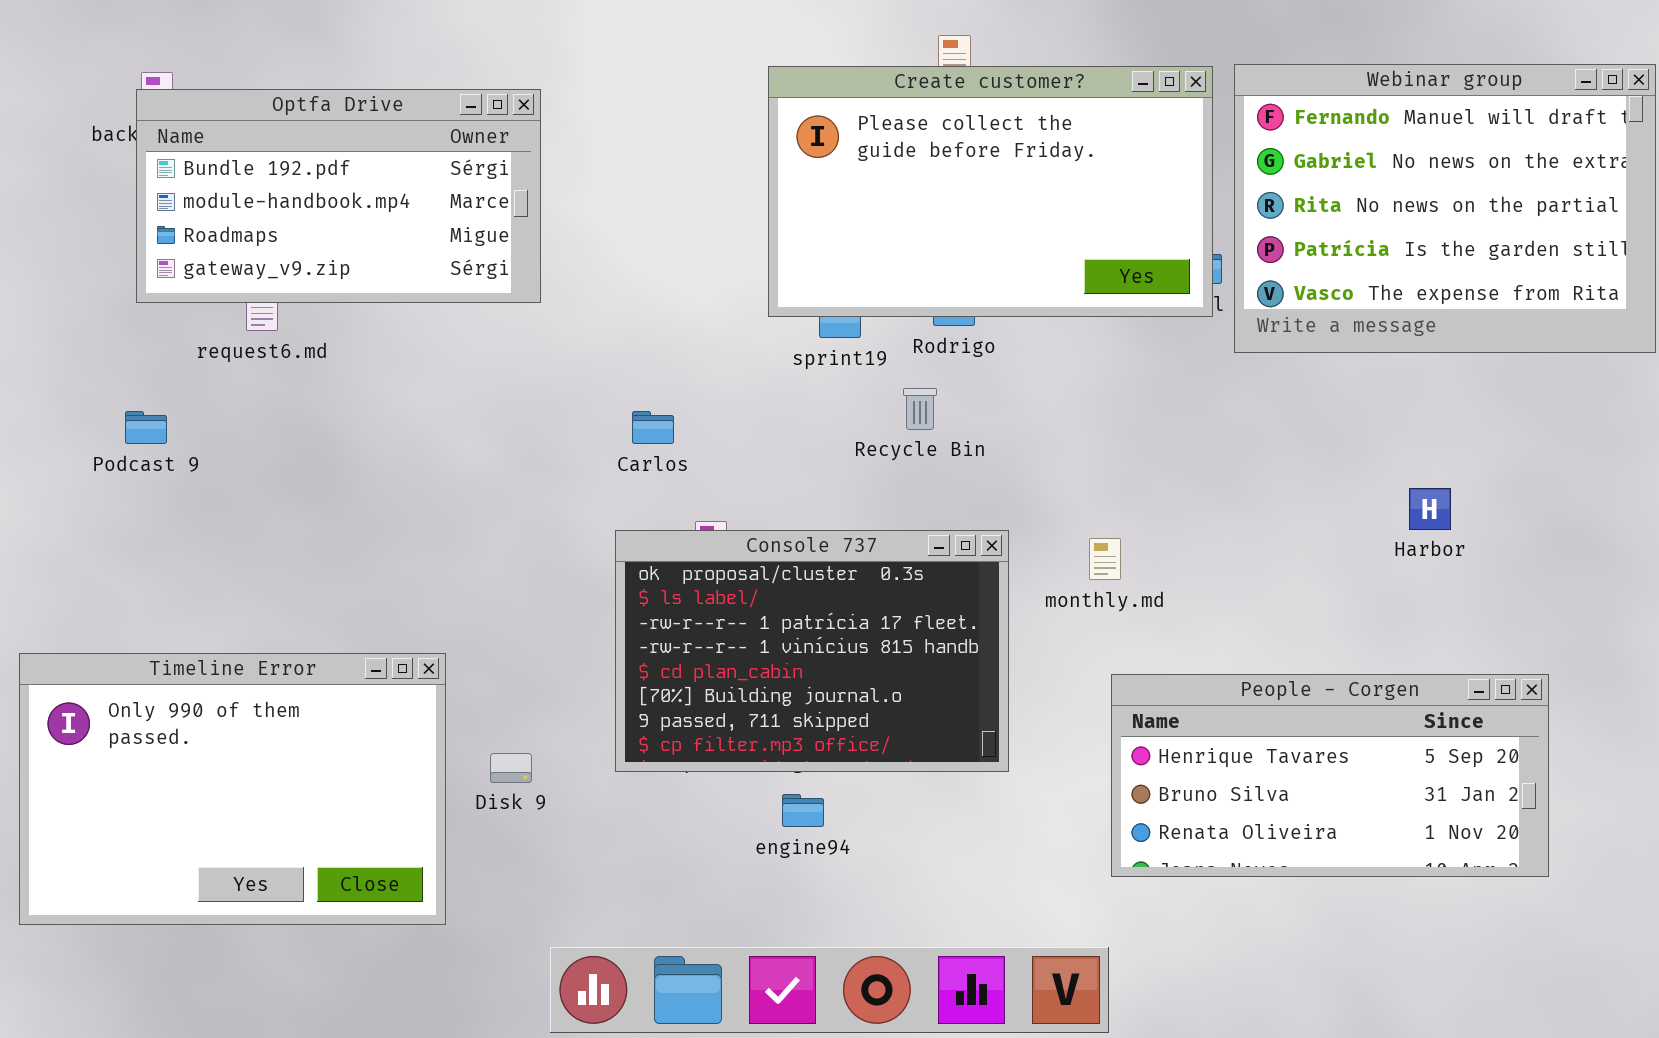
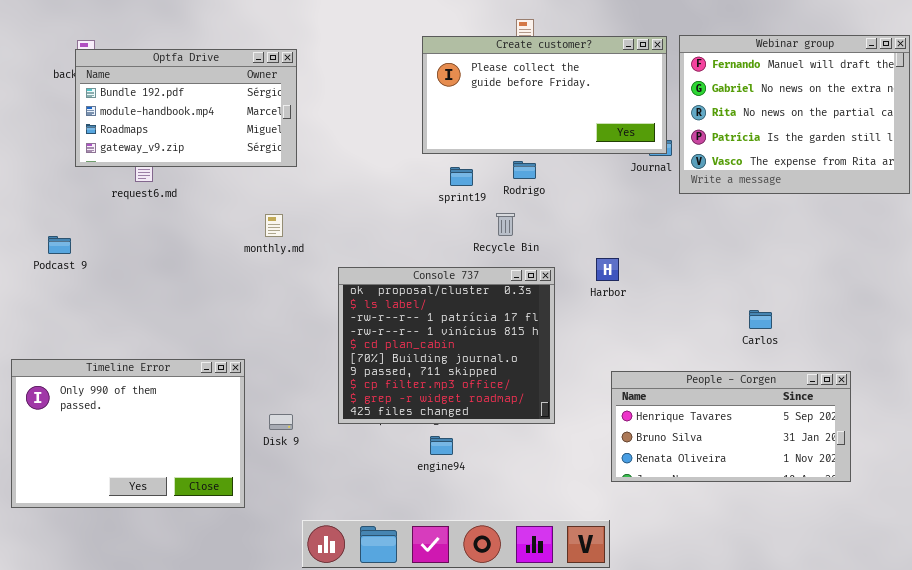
Create customer?: [768,66,1213,317] -> [422,36,667,154], resized
Podcast 9: [125,411,167,444] -> [48,236,71,254], moved
Carlos: [632,411,674,444] -> [749,310,772,329], moved
Harbor: [1409,488,1451,530] -> [596,258,619,281], moved
Console 737: [615,530,1009,772] -> [338,267,555,424], resized
monthly.md: [1089,538,1121,580] -> [265,214,283,237], moved

